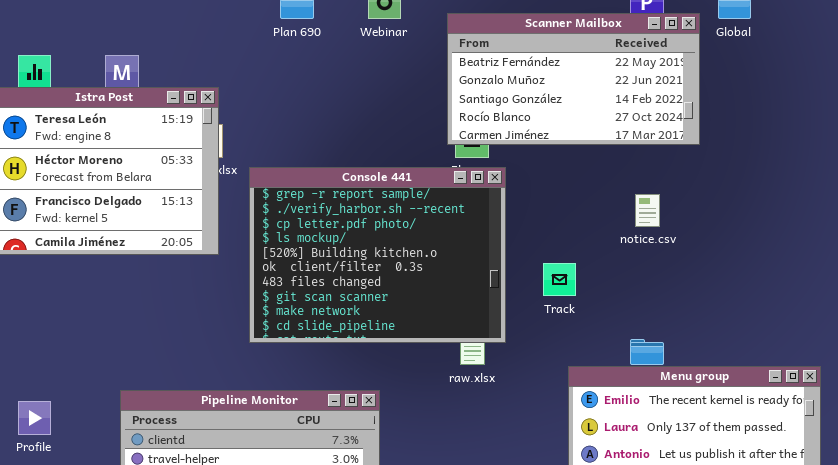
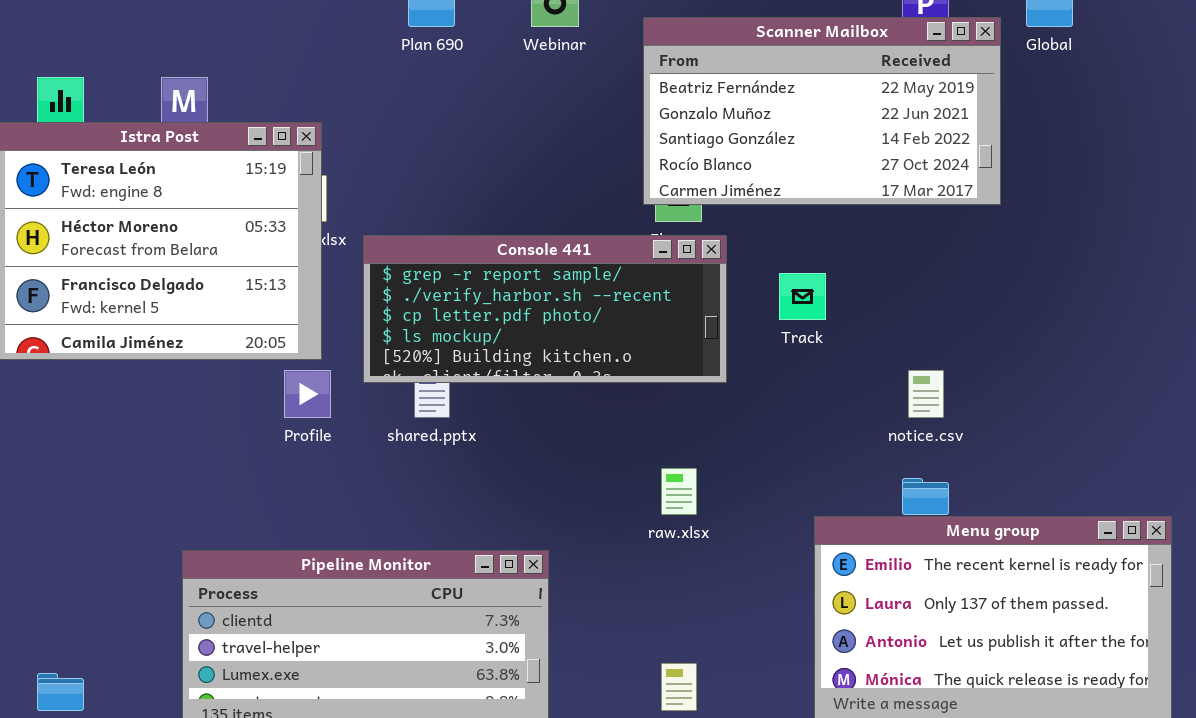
Console 441: [249,167,506,343] -> [363,235,727,383], resized
notice.csv: [635,194,660,227] -> [908,370,944,418], moved
Track: [543,263,576,296] -> [779,273,826,320], moved
Profile: [18,401,51,435] -> [284,370,331,418], moved

